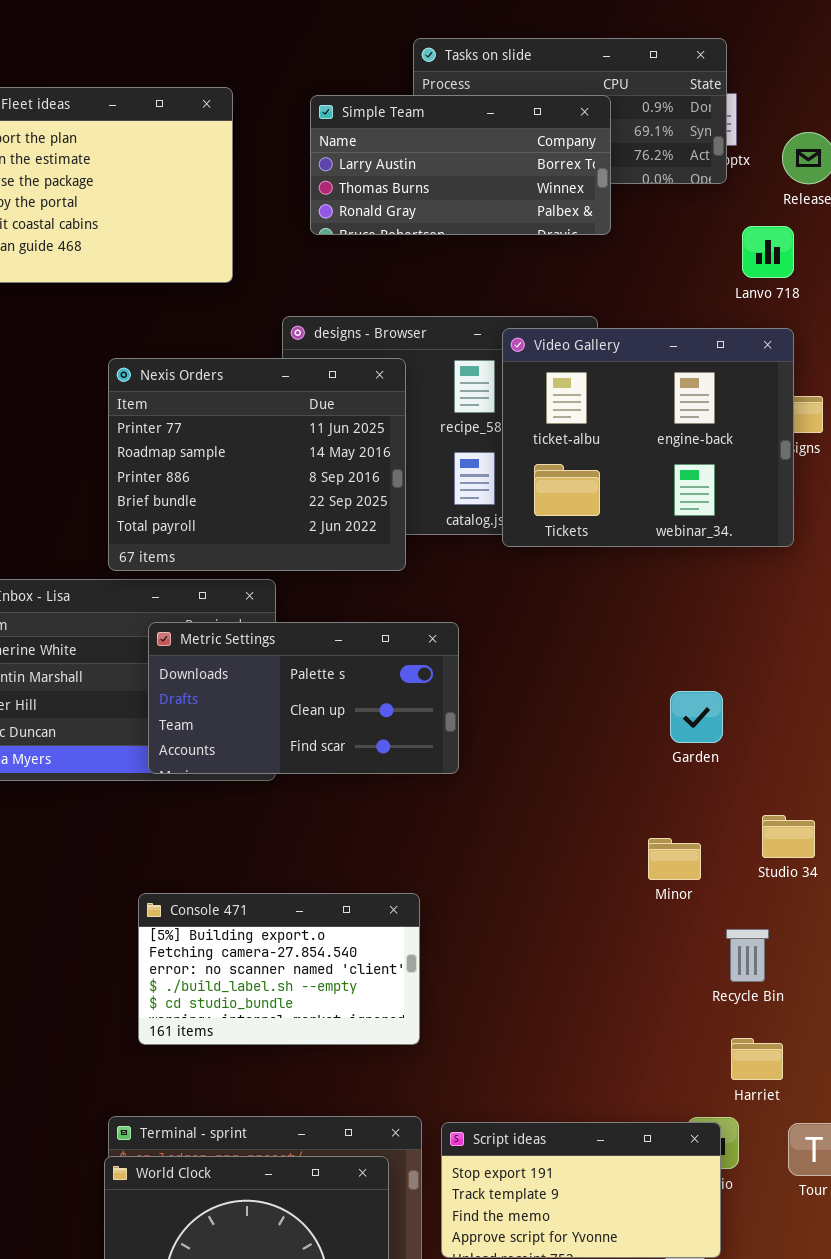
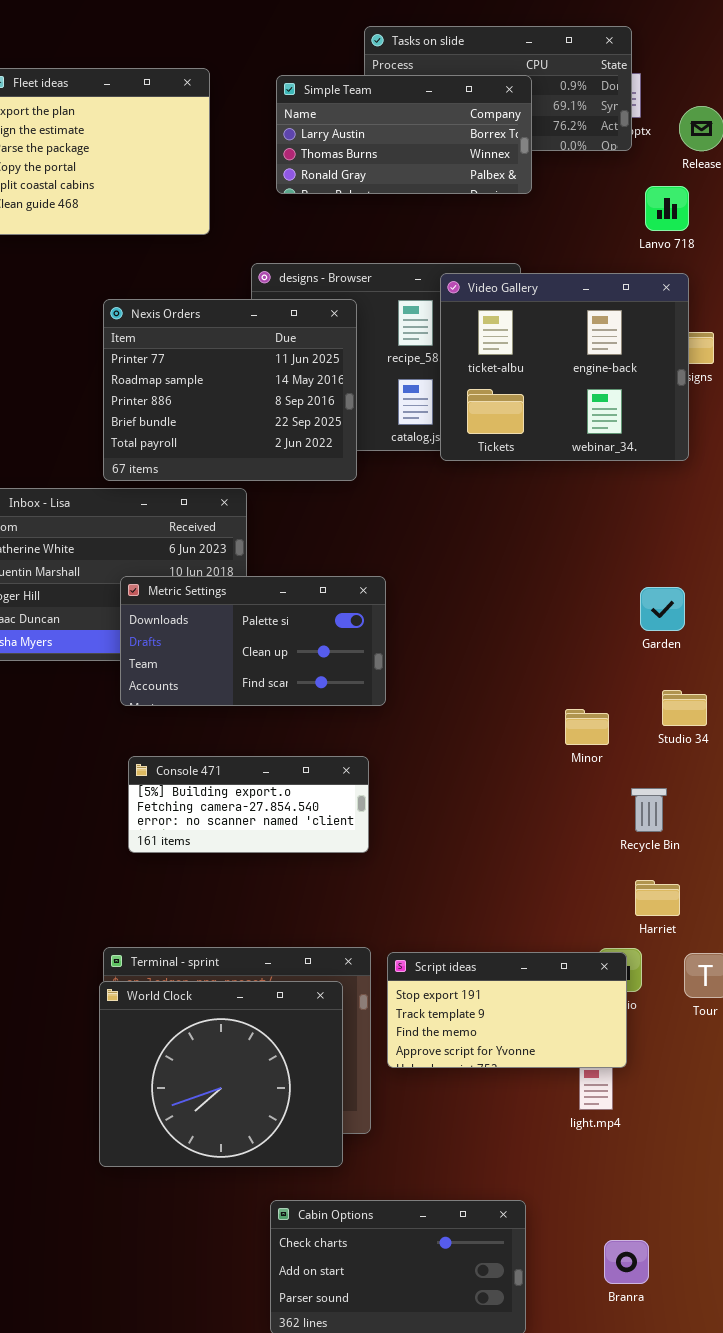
Metric Settings: [148,622,459,774] -> [120,576,386,706], moved
Garden: [670,691,723,743] -> [640,587,685,631], moved
Console 471: [138,893,420,1045] -> [128,756,369,853], resized

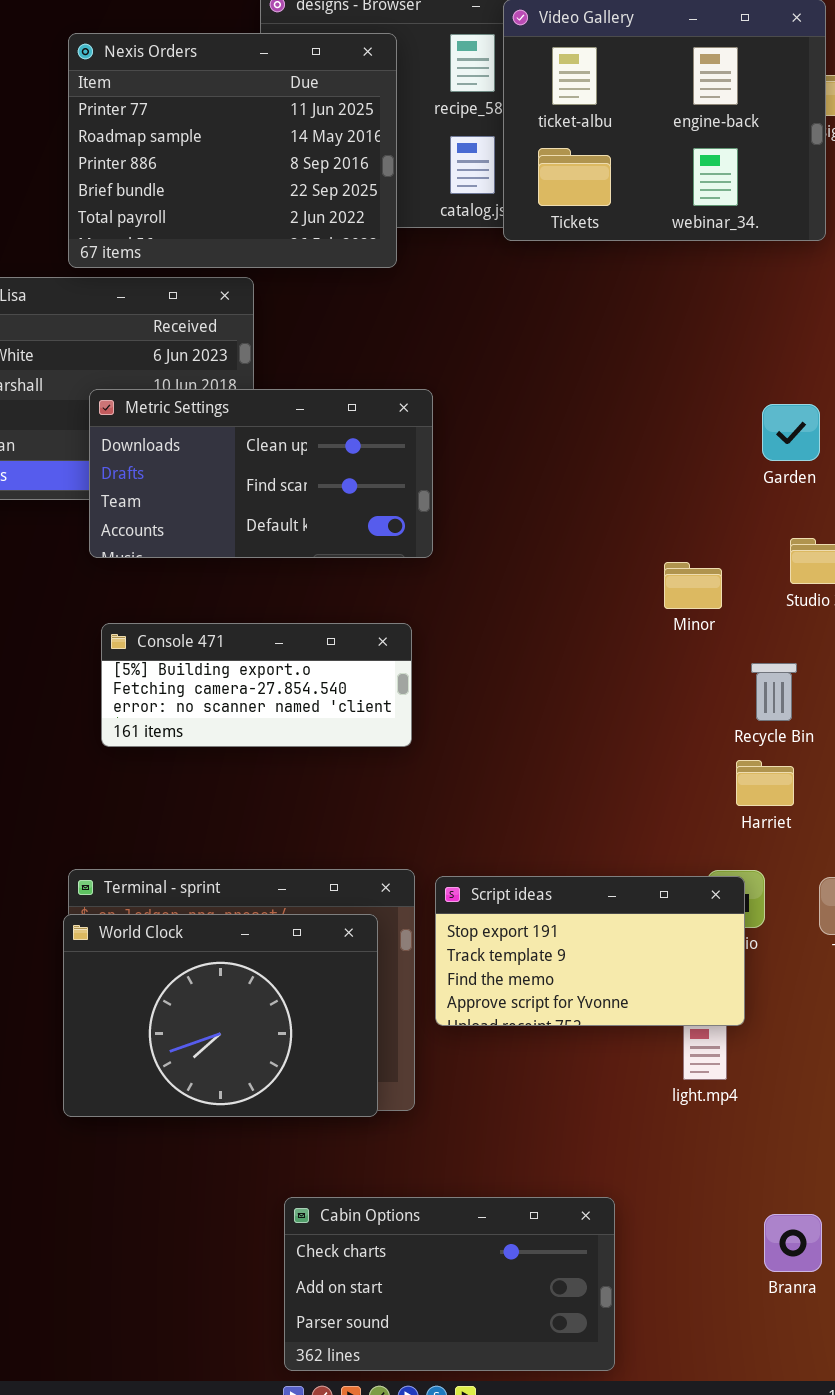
Metric Settings: [120,576,386,706] -> [89,389,433,558], scrolled down 1 row
Harriet: [635,880,680,916] -> [736,760,794,806], moved
World Clock: [99,981,343,1167] -> [63,914,378,1117], resized
Branra: [604,1240,649,1284] -> [764,1214,822,1272], moved

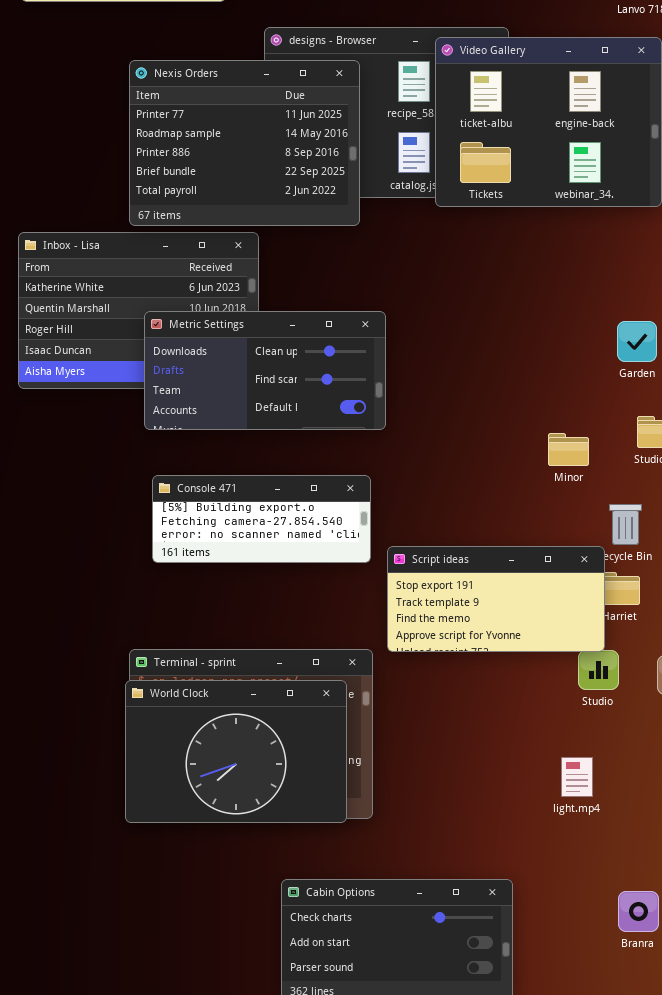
Script ideas: [435,876,745,1026] -> [387,546,605,652], moved

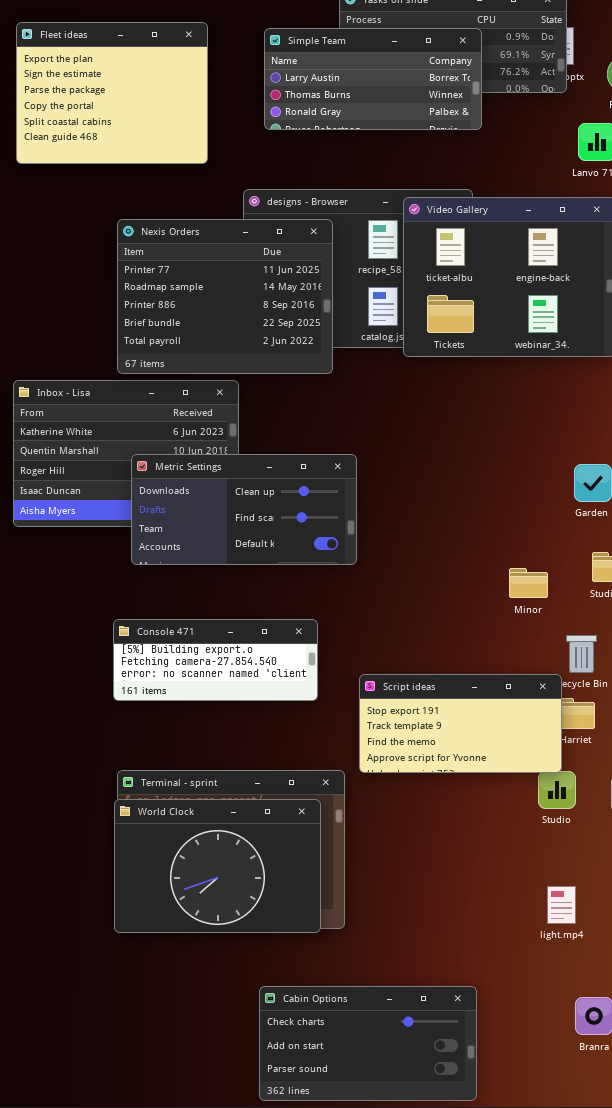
Console 471: [152,475,371,563] -> [113,619,318,701], moved
light.mp4: [561,757,593,797] -> [547,886,576,924], moved

